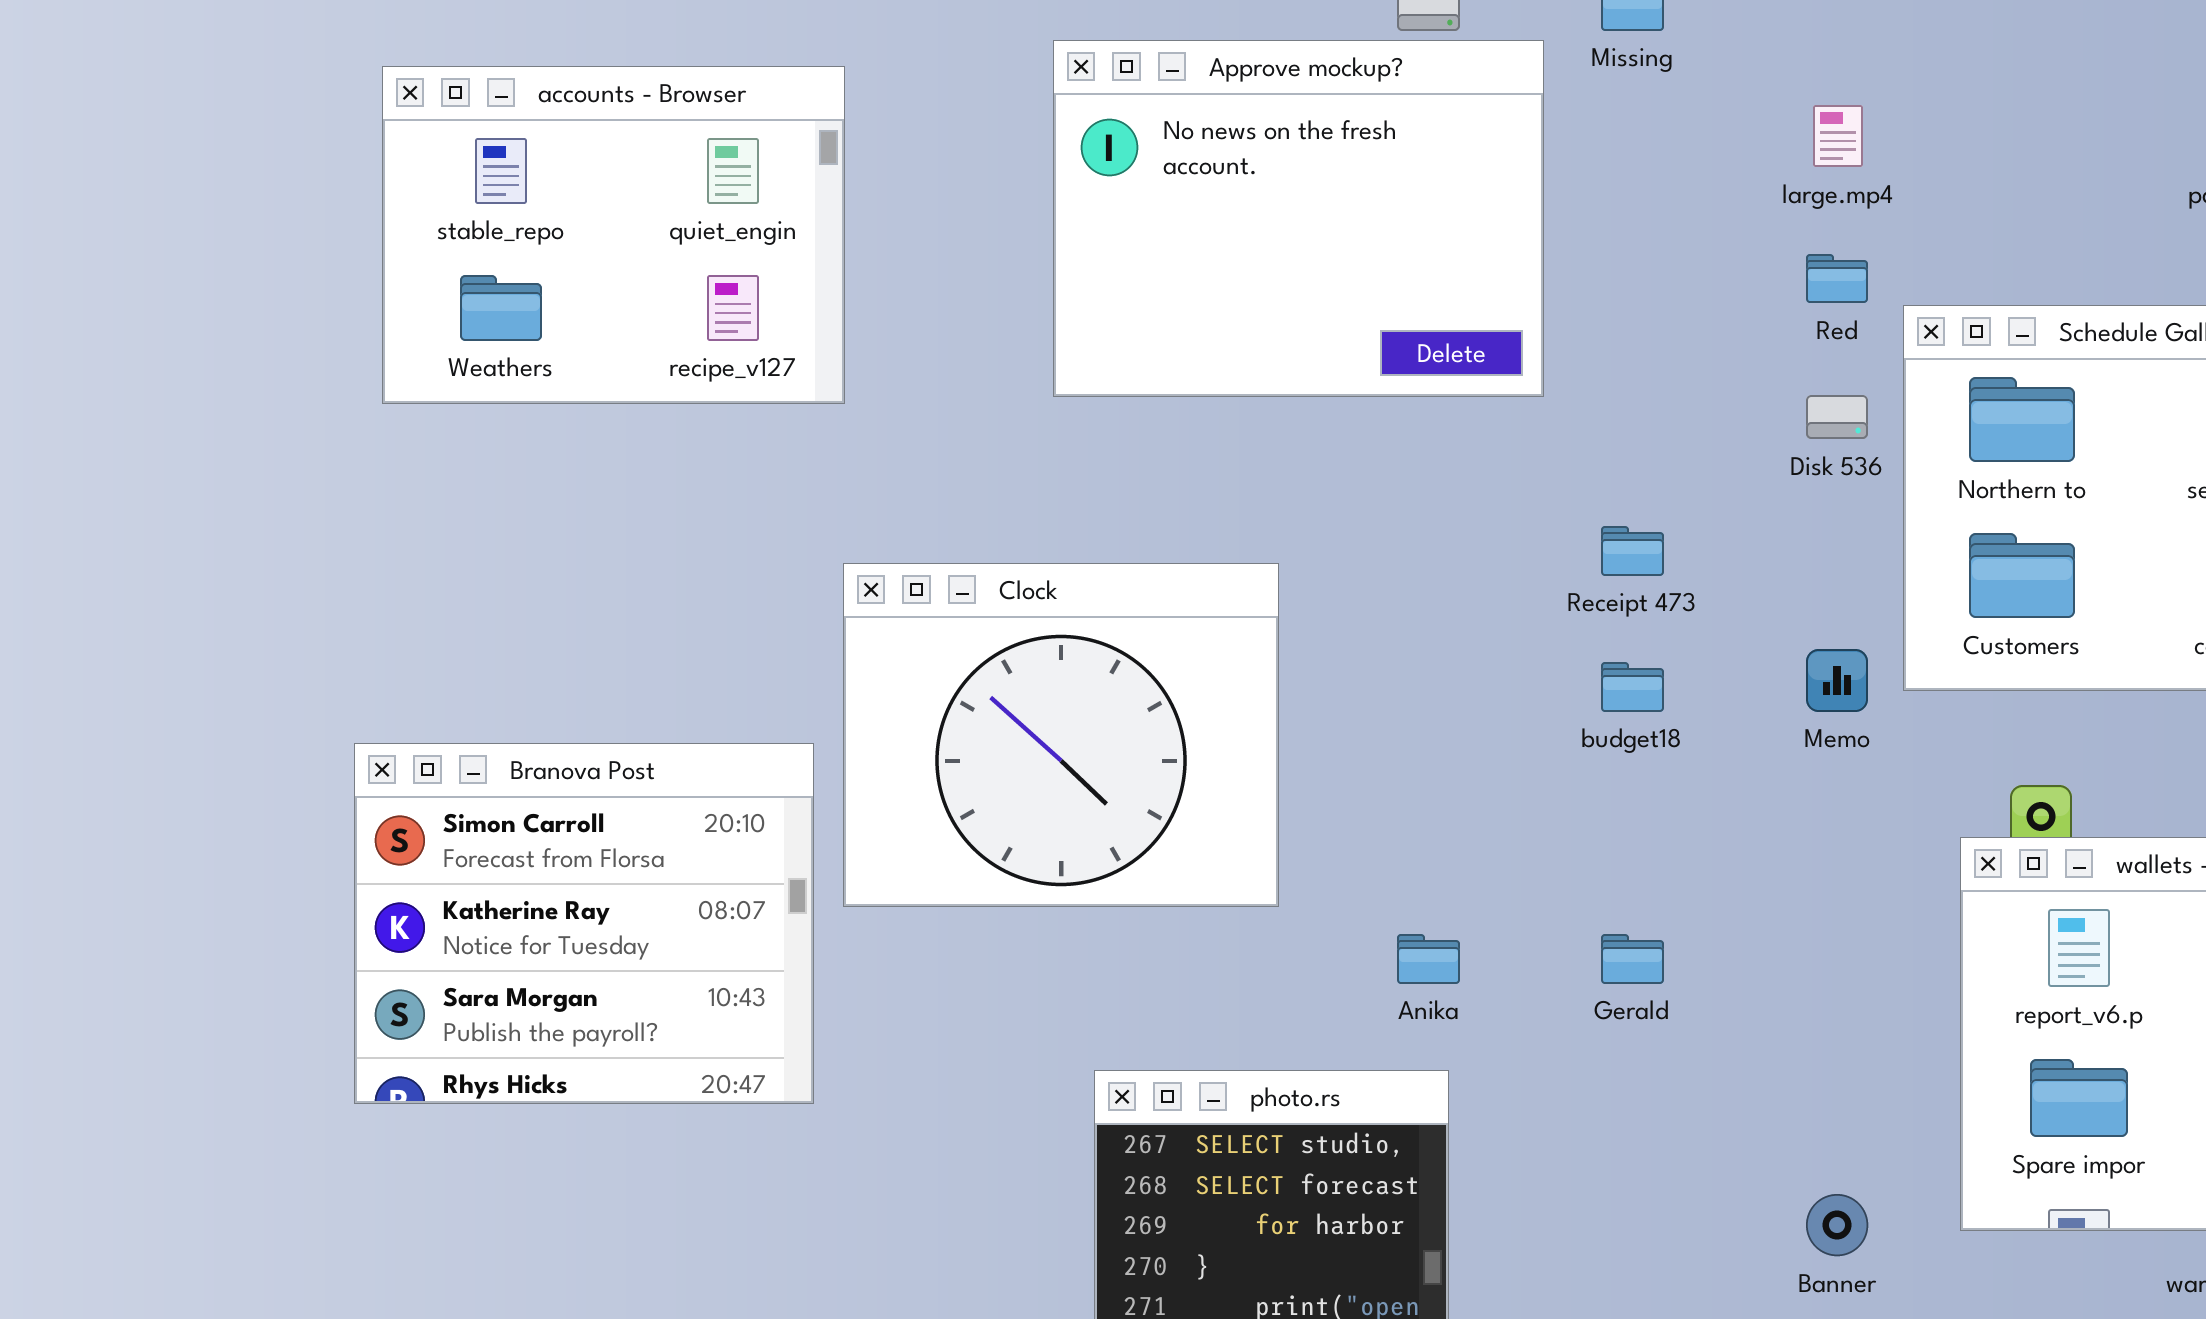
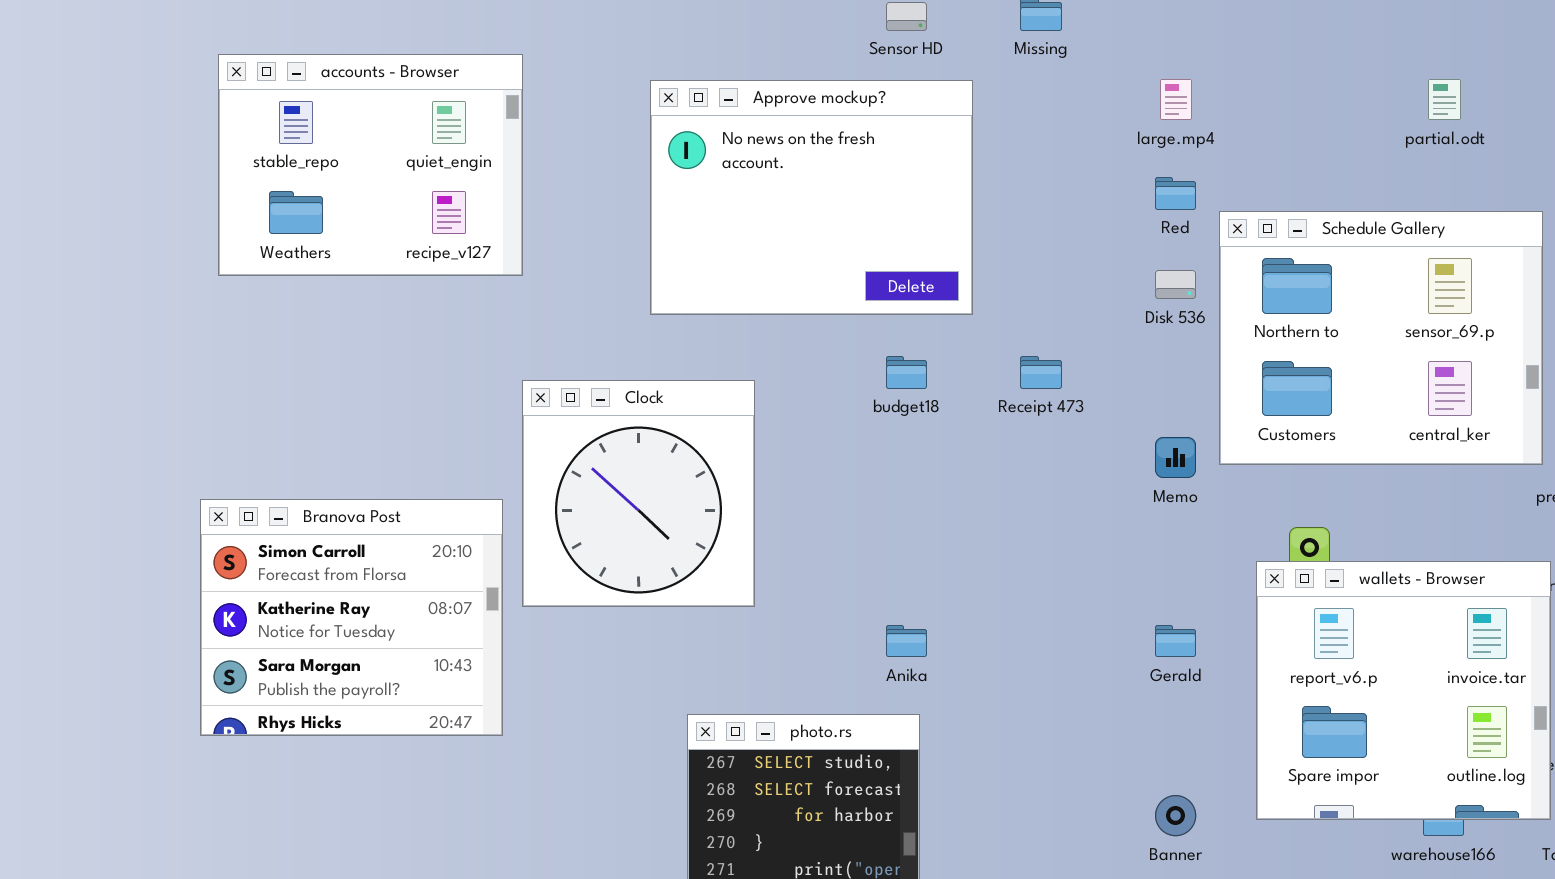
Approve mockup?: [1053,40,1544,397] -> [650,80,973,315], moved
Clock: [843,563,1279,907] -> [522,380,755,607], resized
budget18: [1601,662,1664,712] -> [886,356,927,389], moved
Gerald: [1601,934,1664,984] -> [1155,625,1196,657], moved

